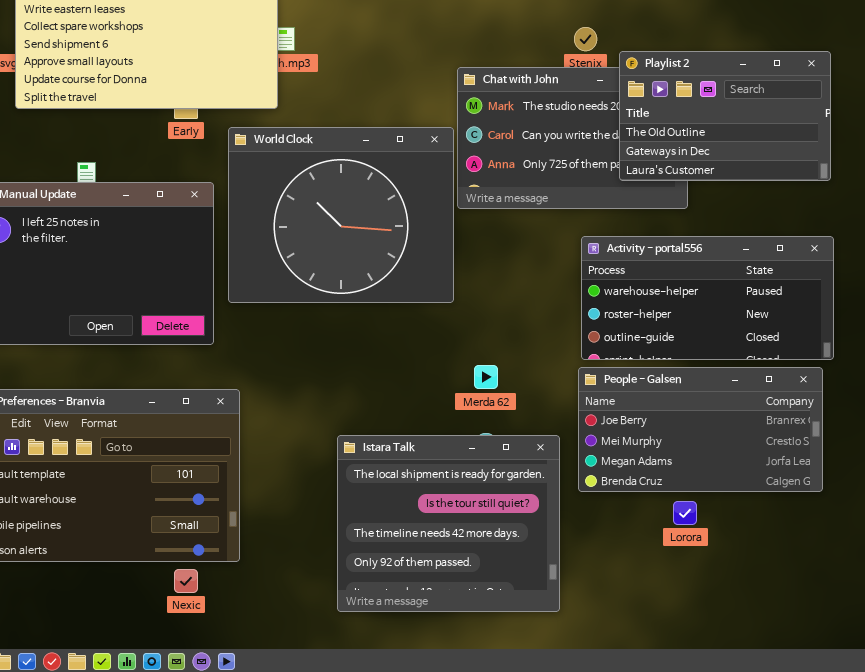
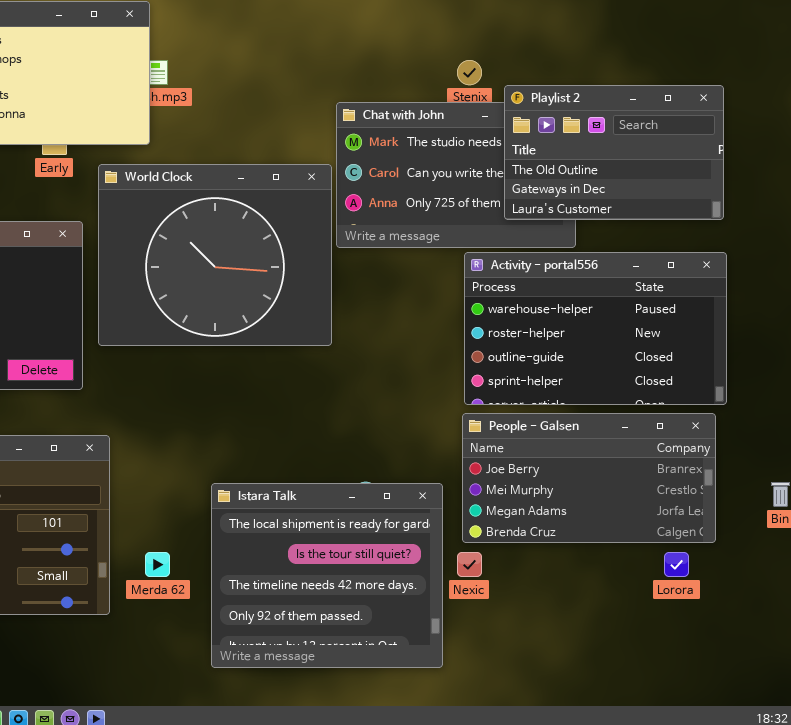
Activity - portal556: [581,236,834,360] -> [464,252,727,405], resized
Merda 62: [474,365,498,389] -> [145,552,170,577], moved
Lorora: [673,501,697,525] -> [664,552,689,577], moved
Nexic: [174,569,198,593] -> [457,552,482,577], moved

